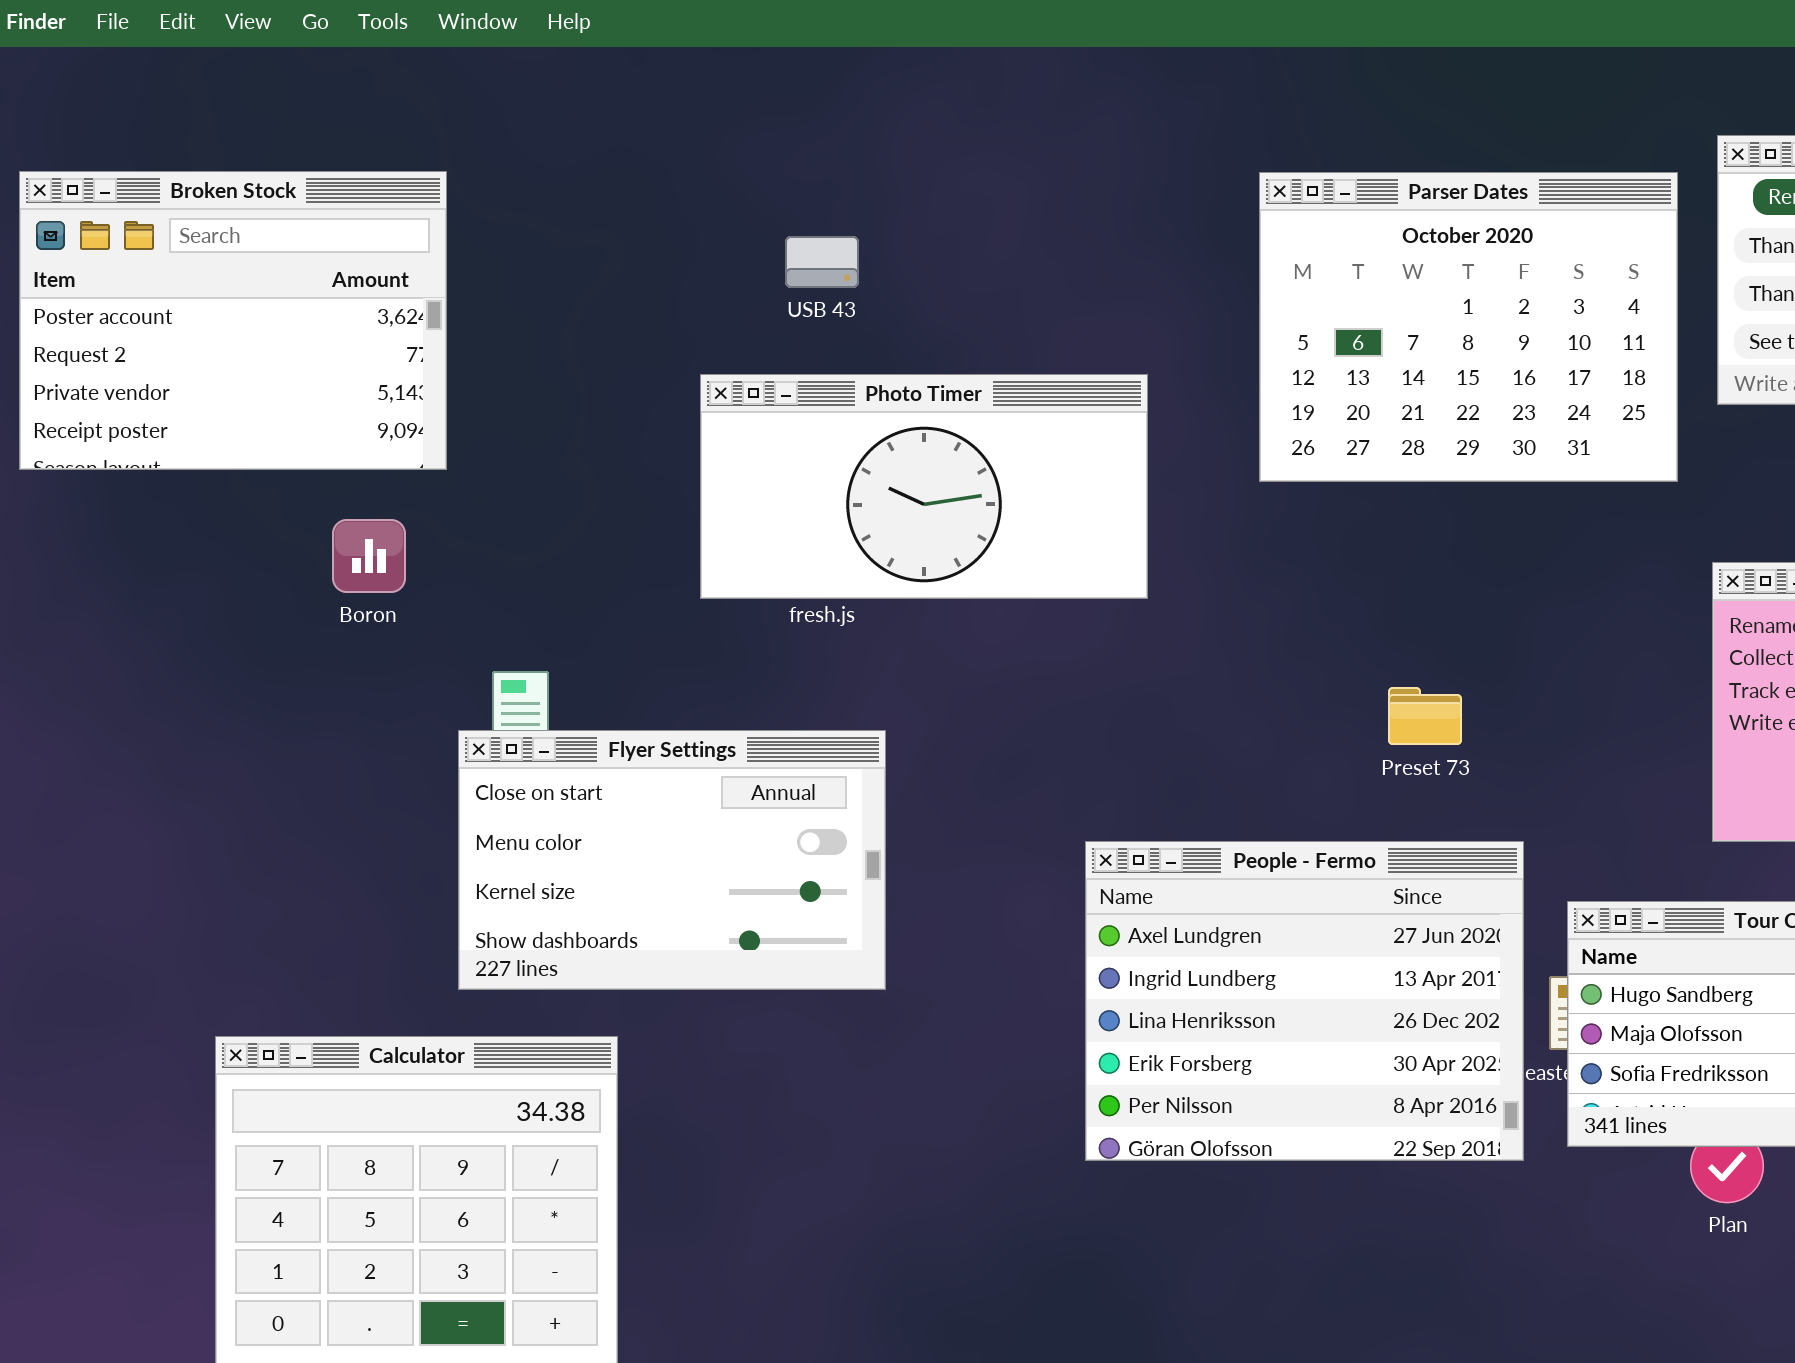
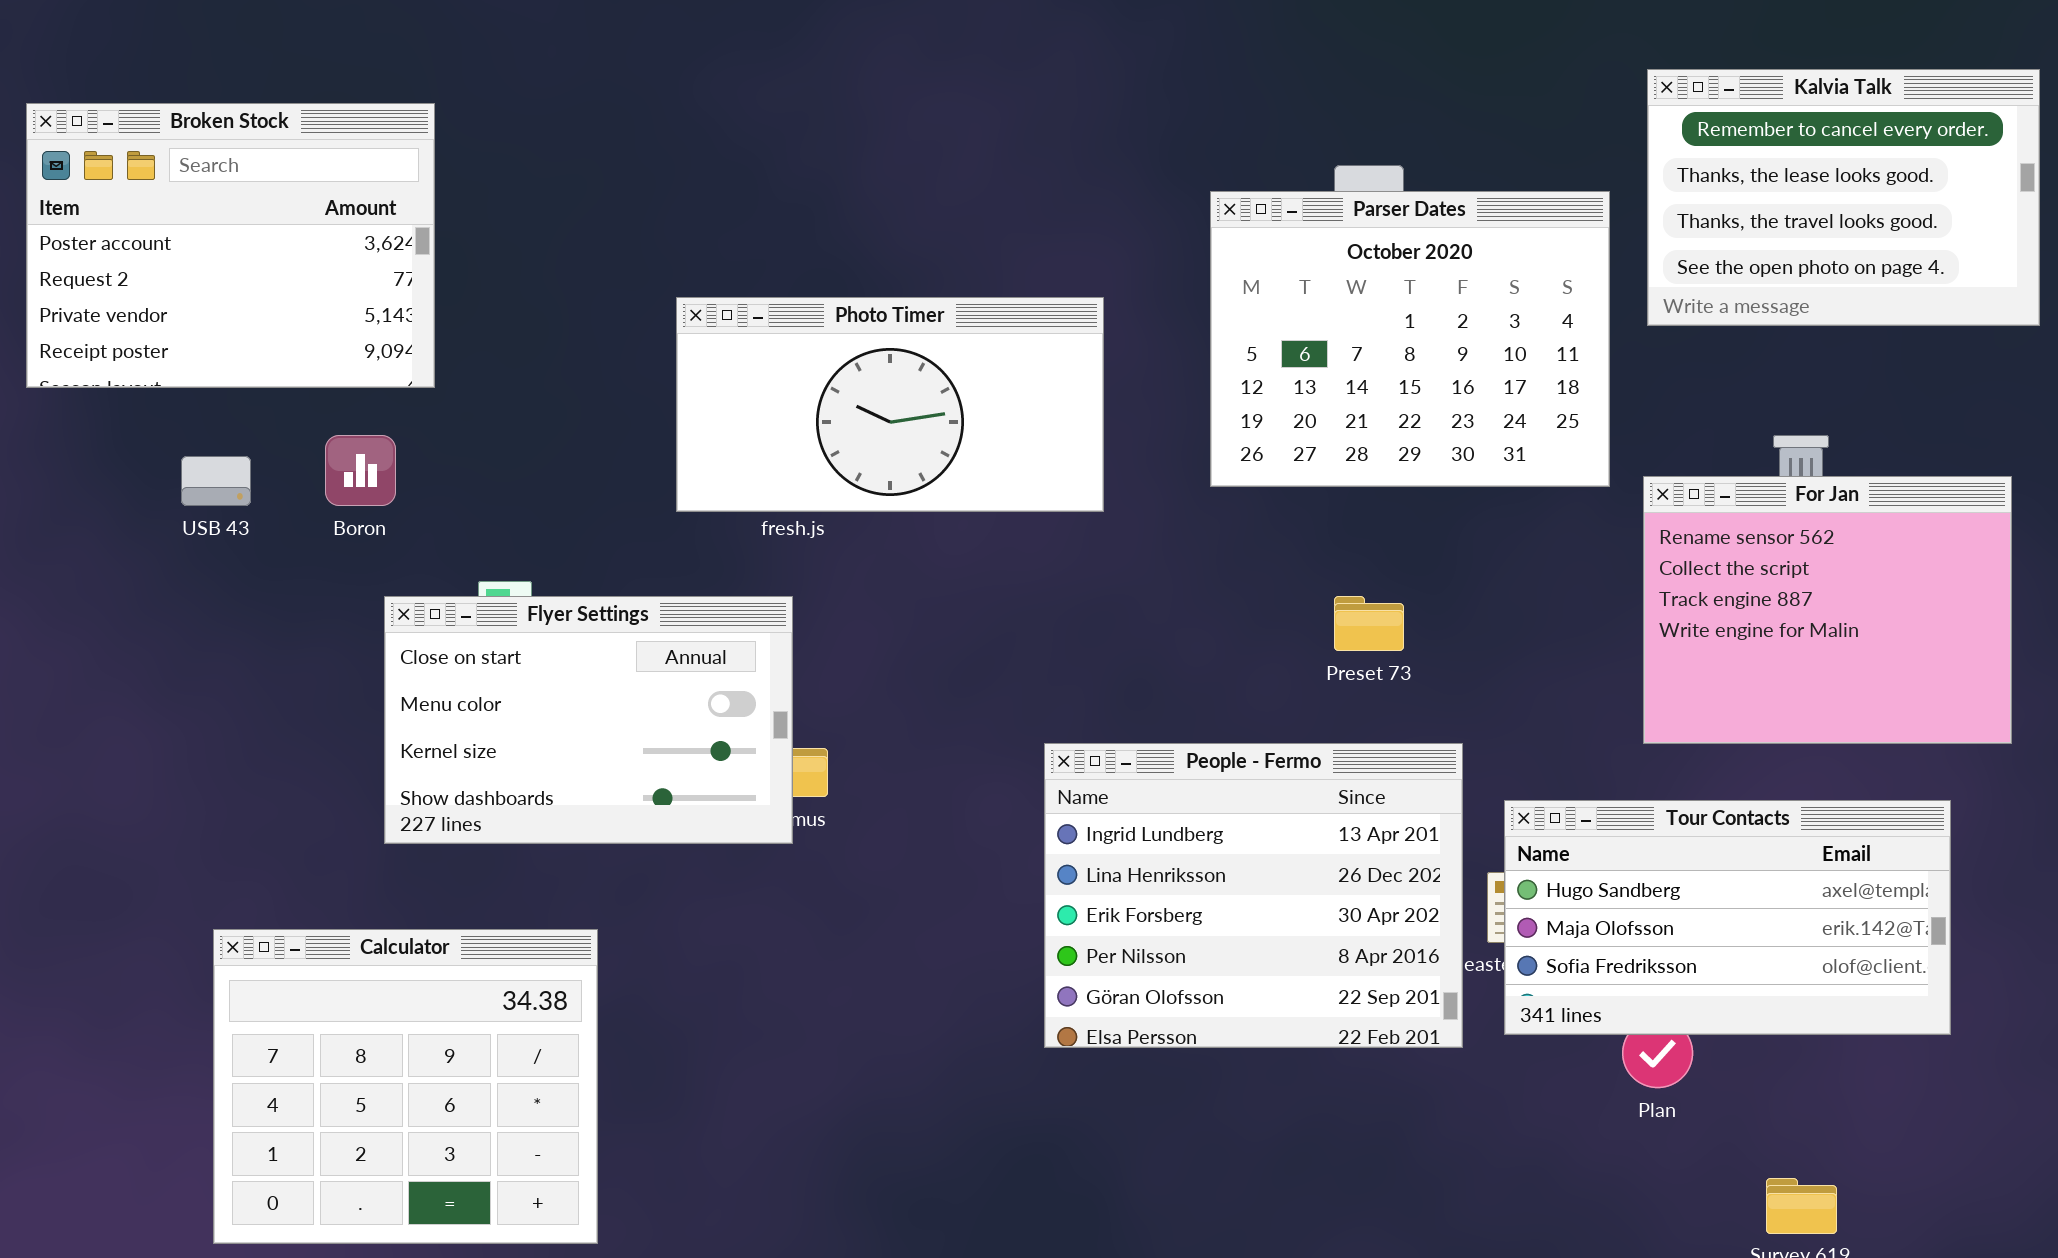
Parser Dates: [1259,172,1678,482] -> [1210,191,1610,487], moved
USB 43: [785,236,859,288] -> [181,456,251,506], moved
Flyer Settings: [458,730,886,990] -> [384,596,793,844], moved
People - Fermo: [1085,841,1524,1161] -> [1044,743,1463,1048], scrolled down 1 row

